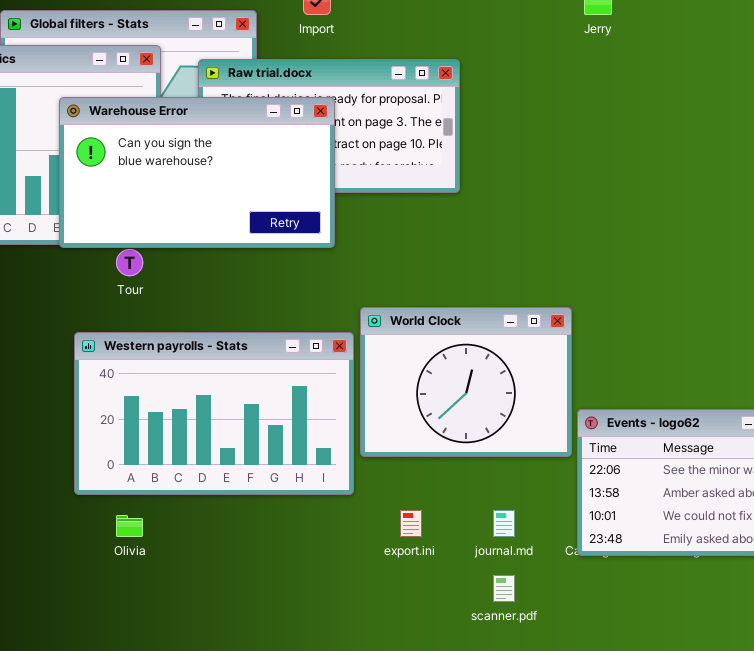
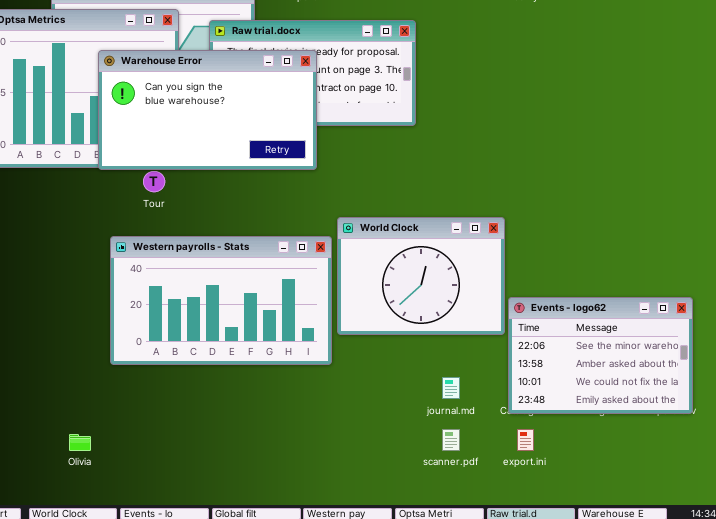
export.ini: [400,510,422,537] -> [517,429,534,451], moved
Olivia: [116,515,143,537] -> [69,434,91,451], moved

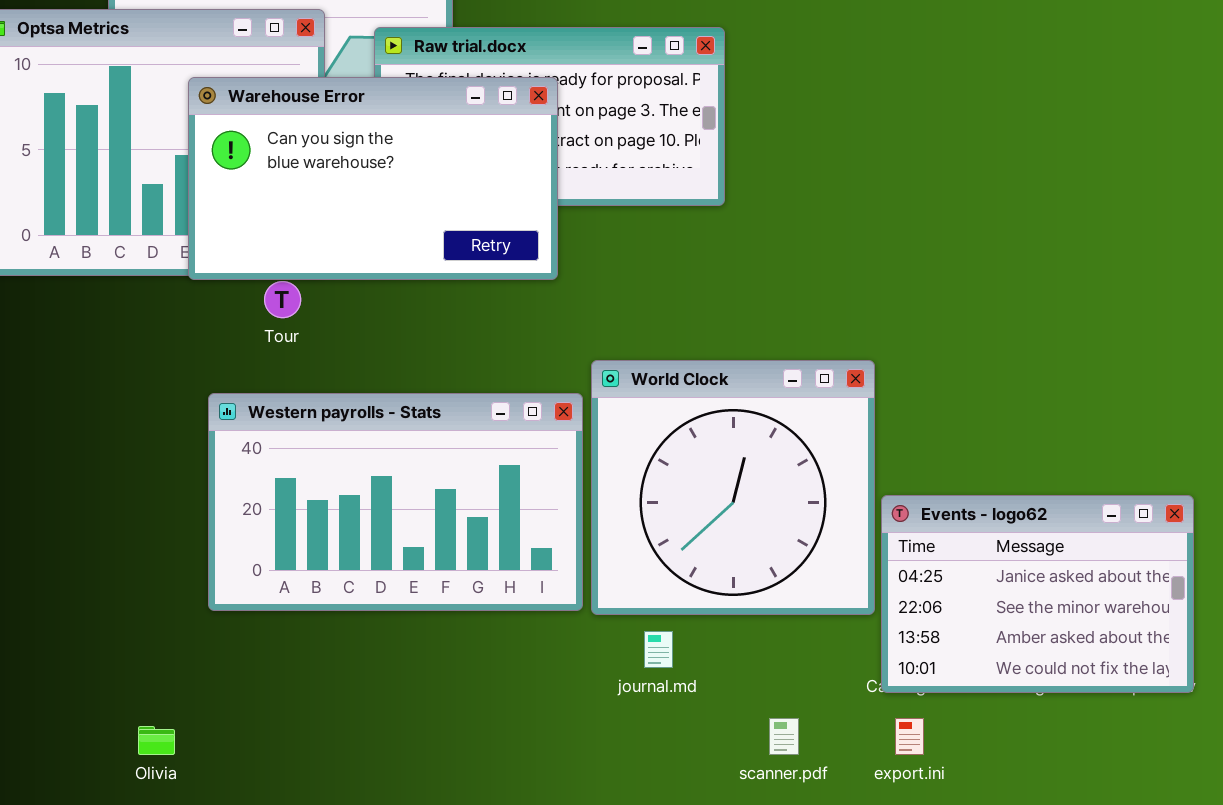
World Clock: [337,217,505,335] -> [591,360,875,615], resized
Events - logo62: [508,297,693,414] -> [881,495,1194,693], scrolled up 1 row
journal.md: [442,377,460,399] -> [644,631,673,668], moved

